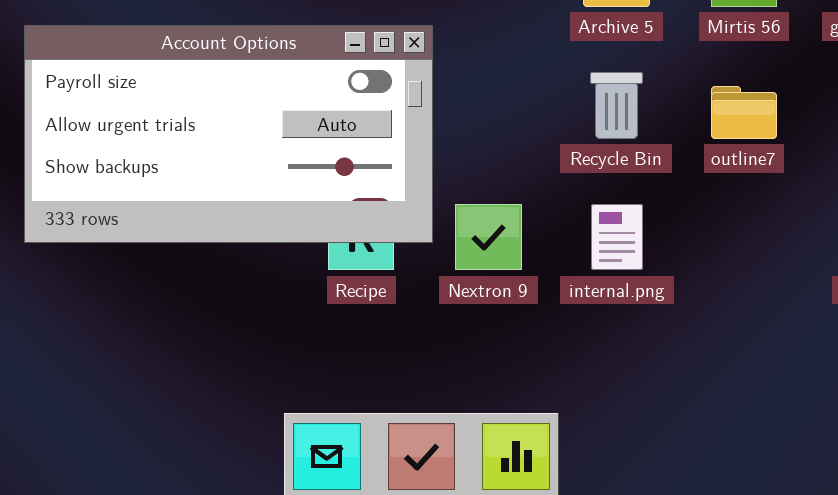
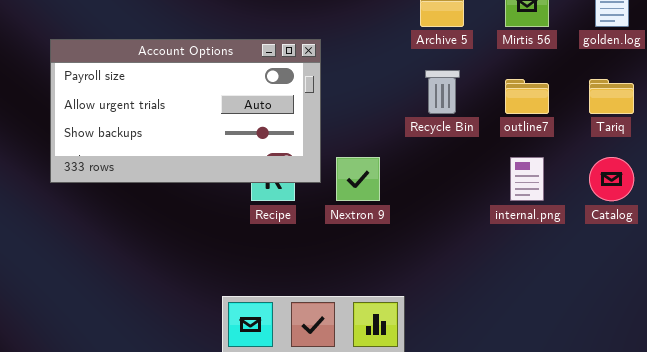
internal.png: [591,204,643,270] -> [510,157,544,201], moved

